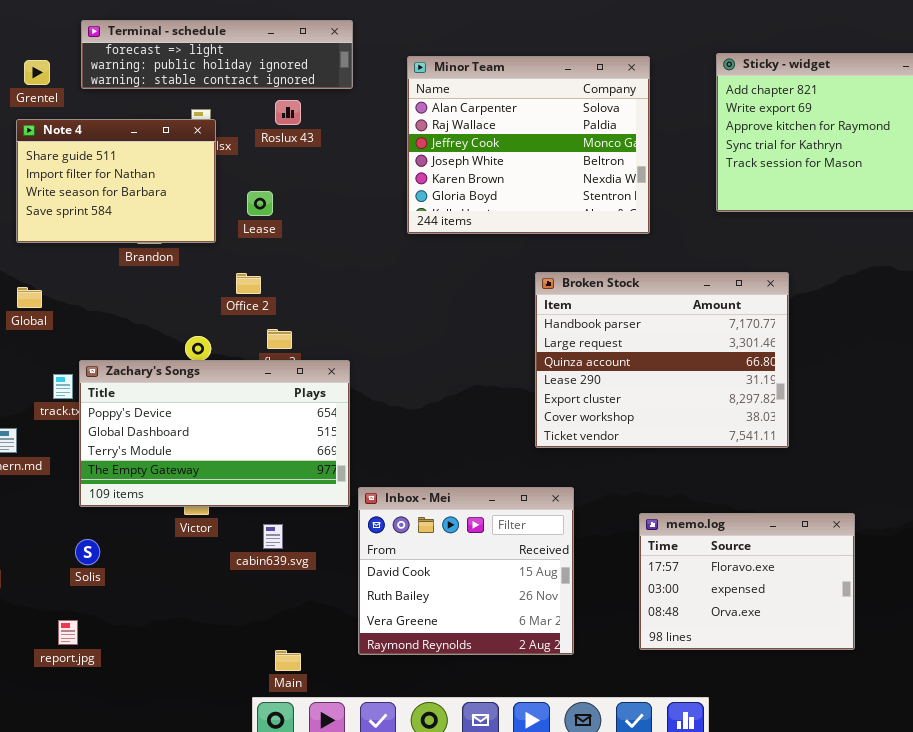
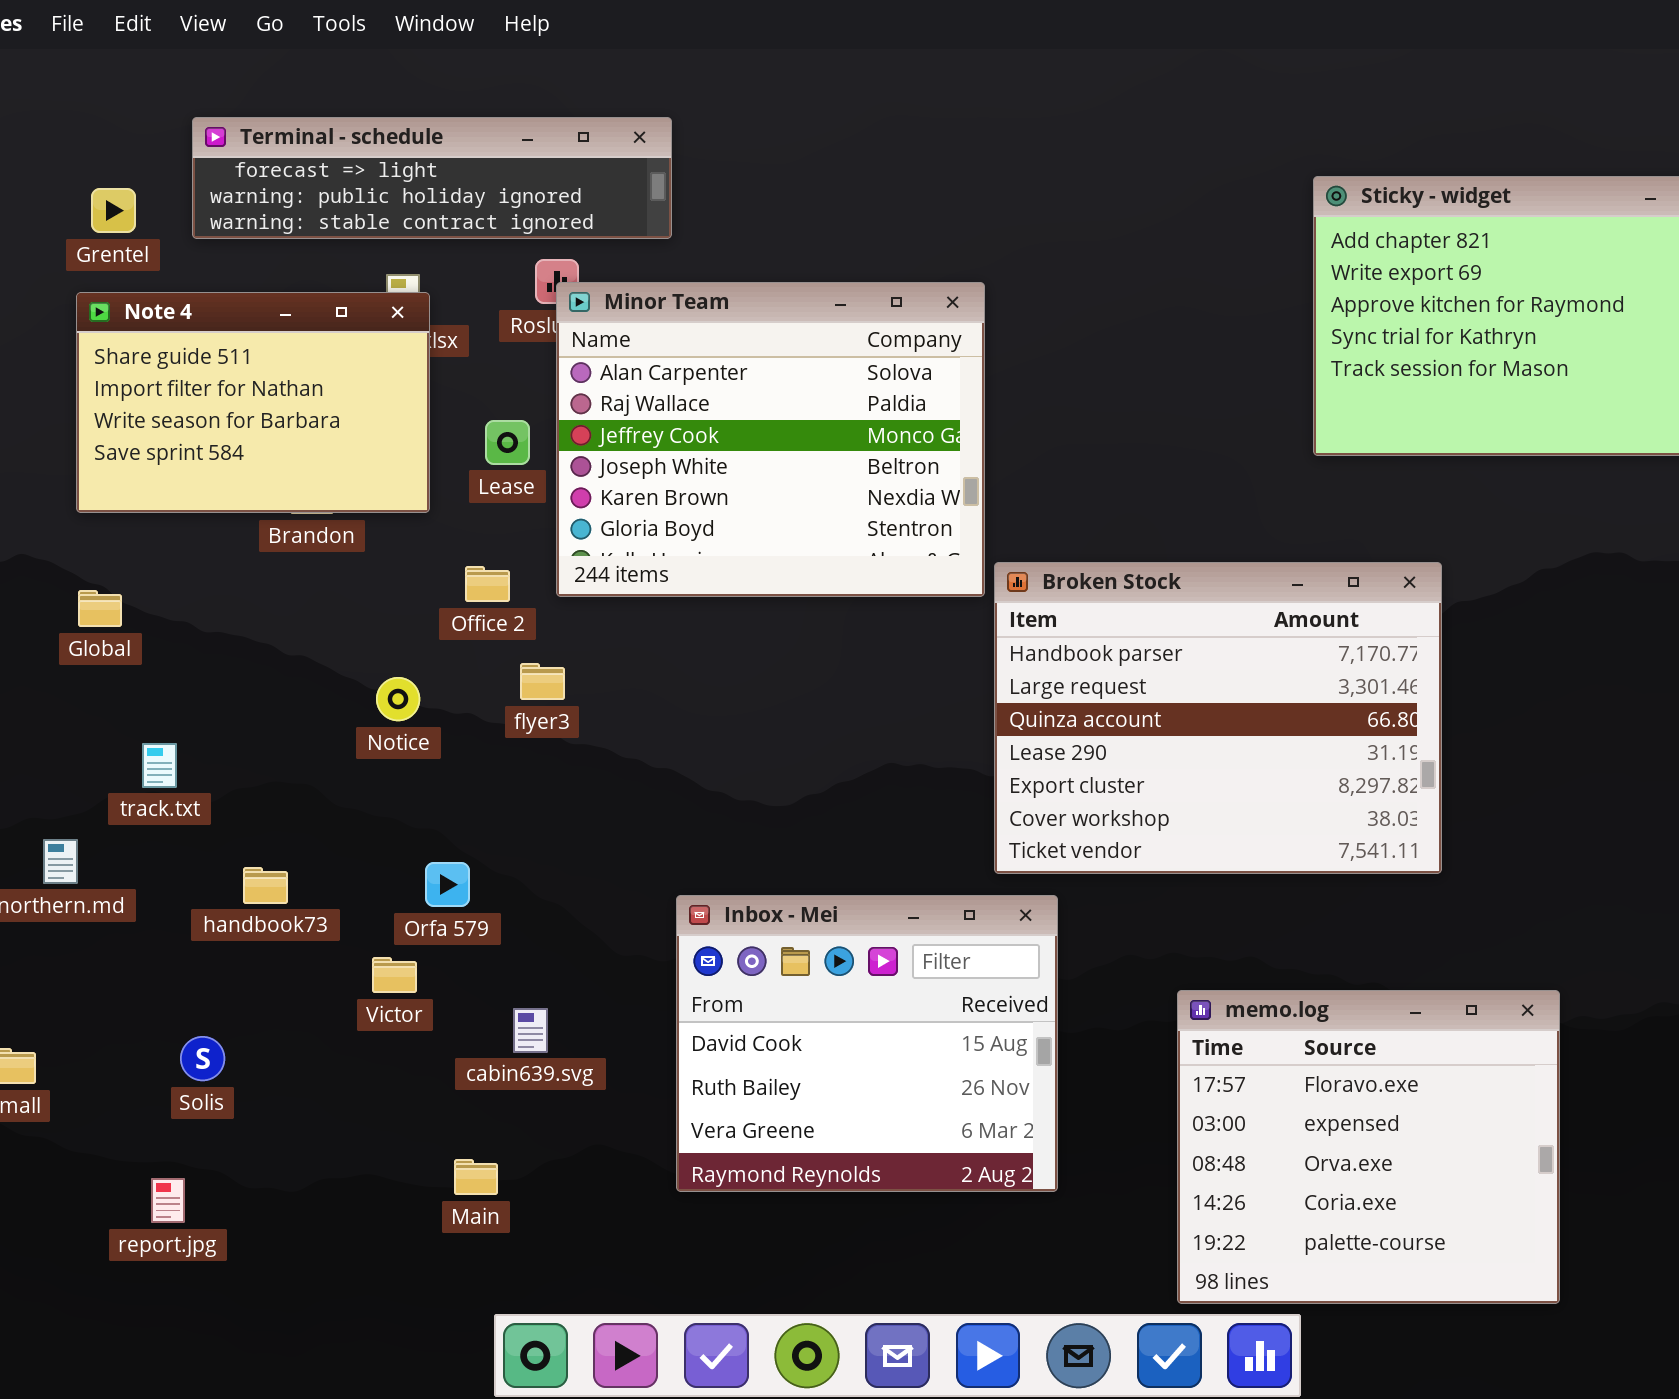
Minor Team: [407,56,650,234] -> [556,282,985,597], moved
Zachary's Songs: [79,360,350,507] -> none, closed
Inbox - Mei: [358,487,574,655] -> [676,895,1058,1192], moved
memo.log: [639,513,855,650] -> [1177,990,1560,1304], resized
Main: [275,650,301,671] -> [454,1159,498,1195], moved

